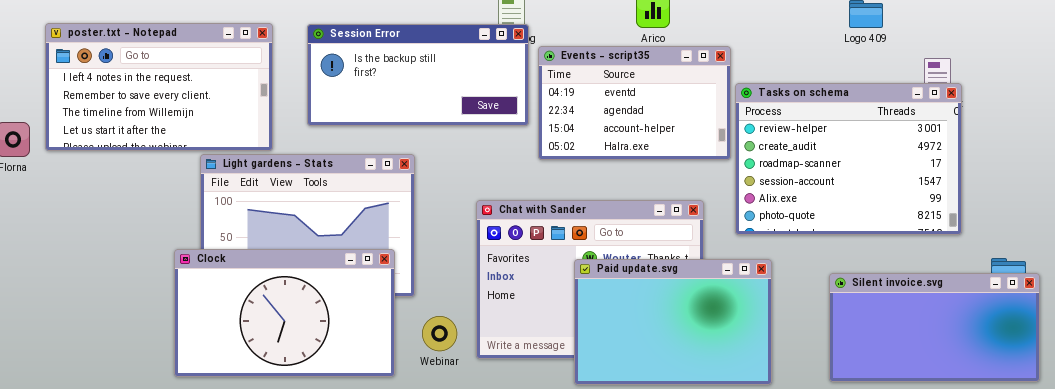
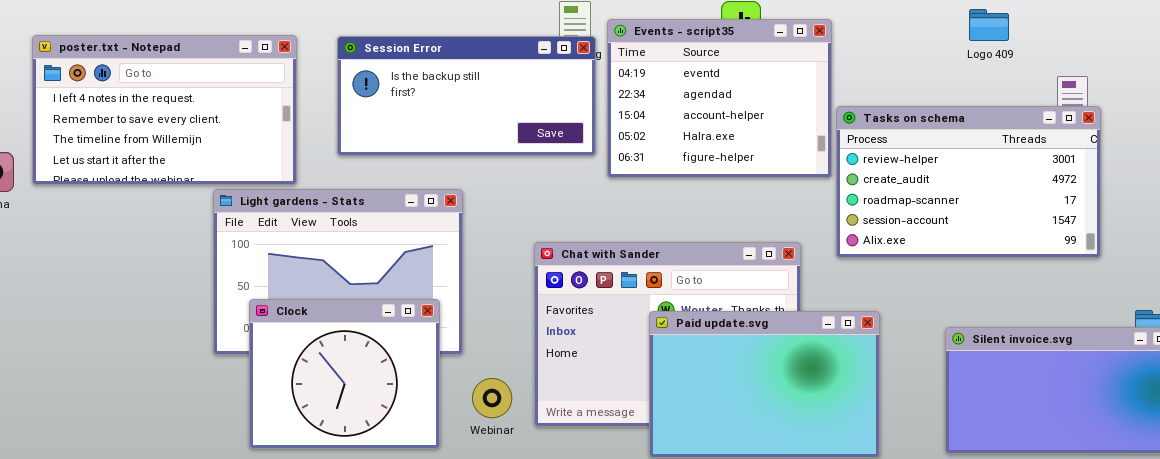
Events - script35: [538,46,731,160] -> [607,19,832,178], moved, resized
Tasks on schema: [735,83,962,235] -> [836,106,1101,258], resized
Clock: [174,249,395,377] -> [249,299,440,449], resized

